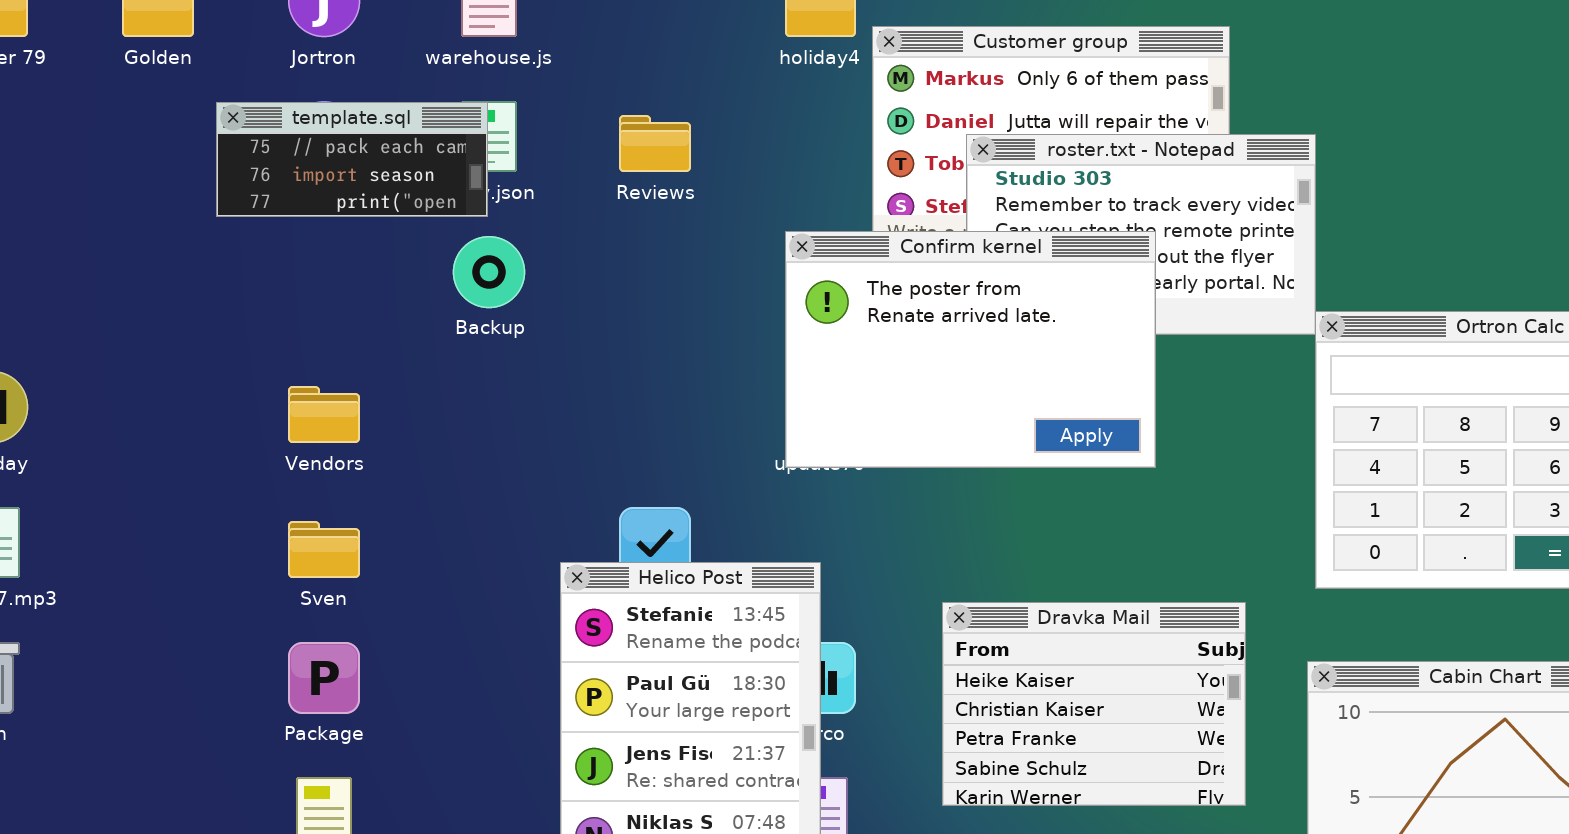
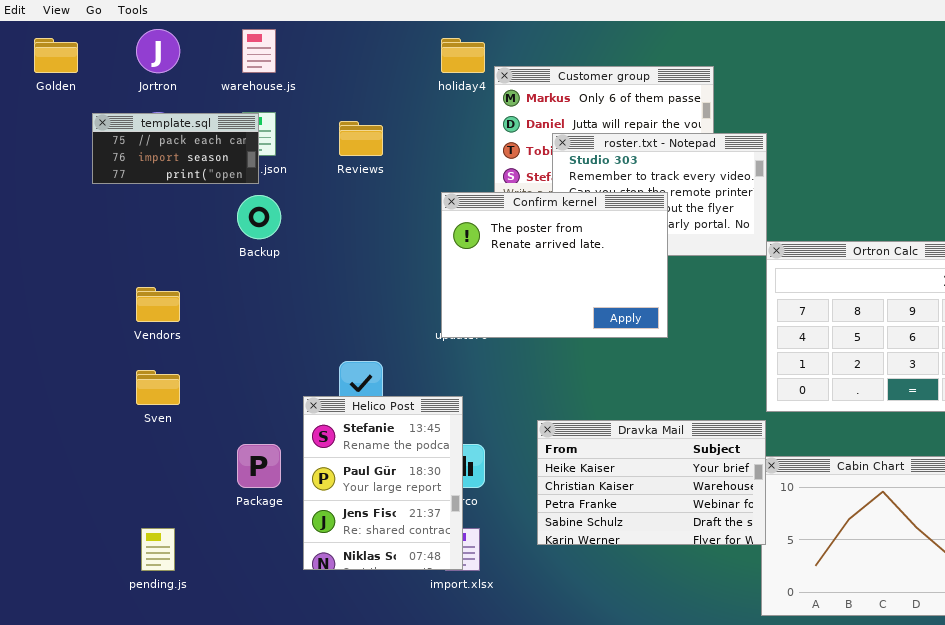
Dravka Mail: [942,602,1246,806] -> [537,420,766,545], resized
Package: [288,642,360,714] -> [237,444,281,488], moved

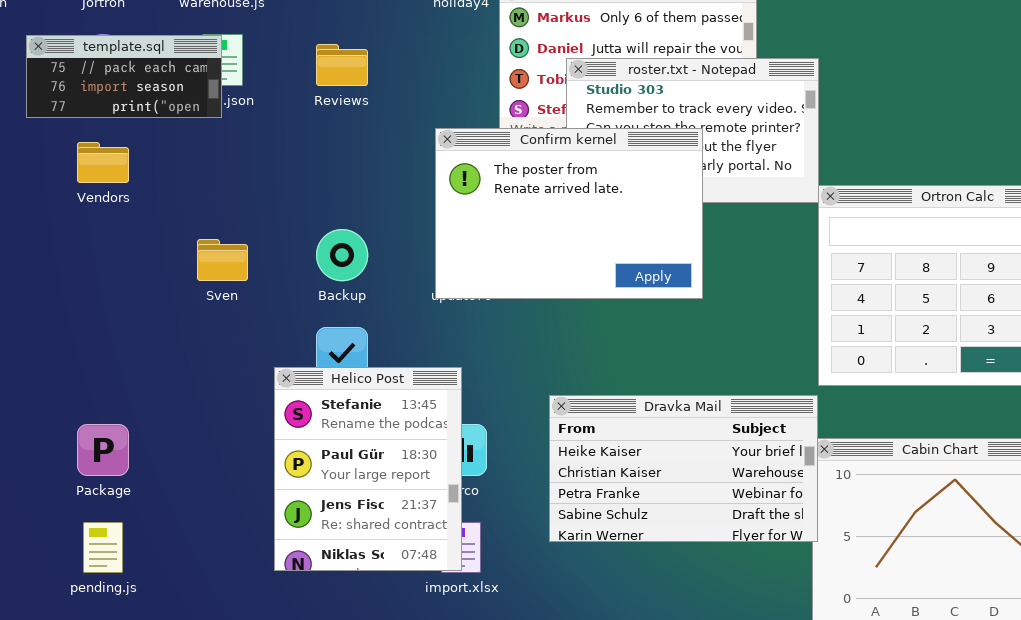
Backup: [237,195,281,239] -> [316,229,368,281], moved
Vendors: [136,287,180,322] -> [77,142,129,183], moved
Sven: [136,370,180,405] -> [197,239,248,281], moved
Package: [237,444,281,488] -> [77,424,129,476], moved

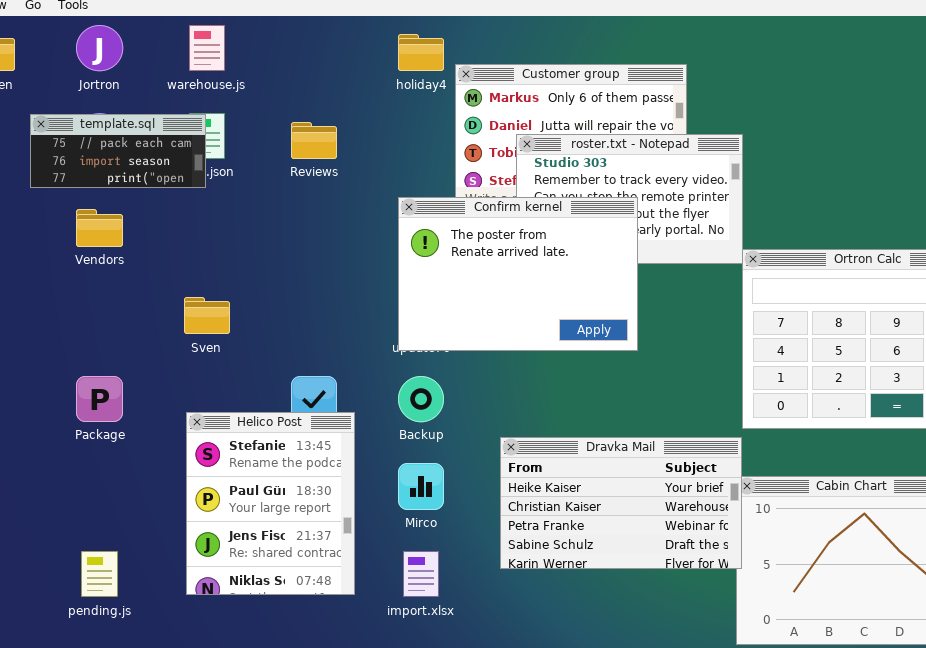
Backup: [316,229,368,281] -> [398,376,444,422], moved
Helico Post: [274,367,462,571] -> [186,412,355,595], moved
Package: [77,424,129,476] -> [76,376,123,422], moved

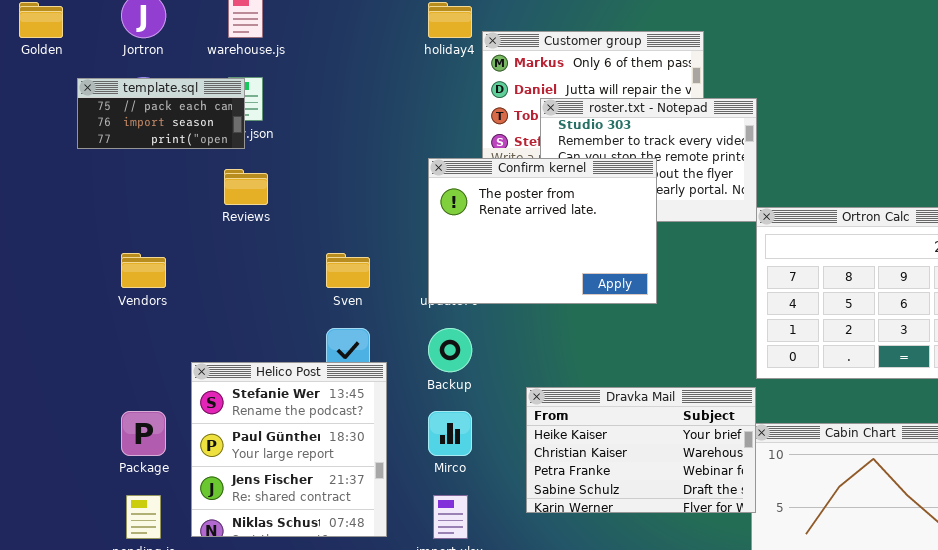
Reviews: [291,122,337,159] -> [224,169,268,205], moved
Vendors: [76,209,123,247] -> [121,253,166,288], moved
Sven: [184,297,230,334] -> [326,253,370,288], moved
Package: [76,376,123,422] -> [121,411,166,456], moved
Helico Post: [186,412,355,595] -> [191,362,387,537], resized

